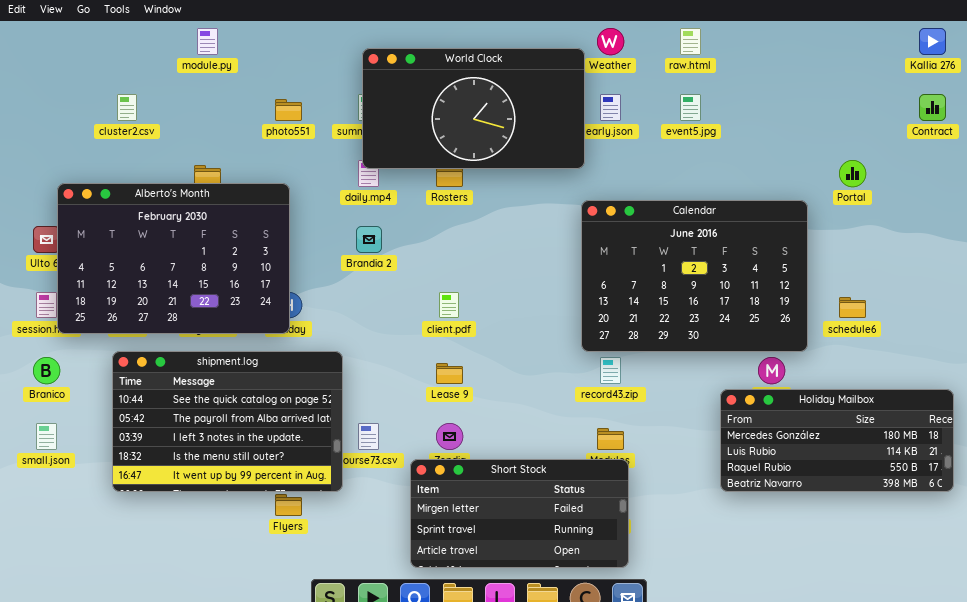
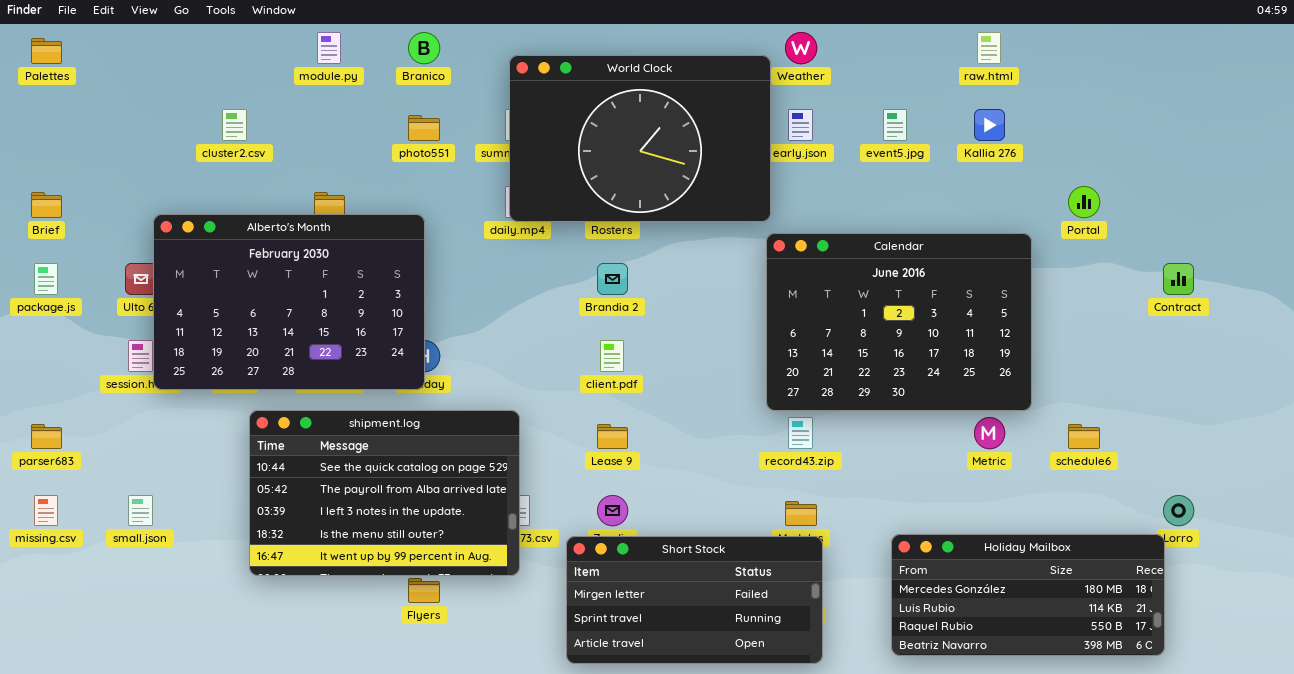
raw.html: [680,28,701,55] -> [977,32,1001,64], moved
Kallia 276: [919,28,946,55] -> [974,109,1005,141], moved
World Clock: [362,48,585,169] -> [509,55,771,222], resized
Contract: [919,94,946,121] -> [1163,263,1194,295], moved
Brandia 2: [356,226,382,253] -> [597,263,628,295], moved
schedule6: [839,297,866,318] -> [1068,424,1100,449], moved
shipment.log: [112,351,343,492] -> [249,410,520,576], moved
Branico: [33,357,60,384] -> [408,32,440,64], moved
Holiday Mailbox: [720,389,954,492] -> [891,534,1165,656], moved

